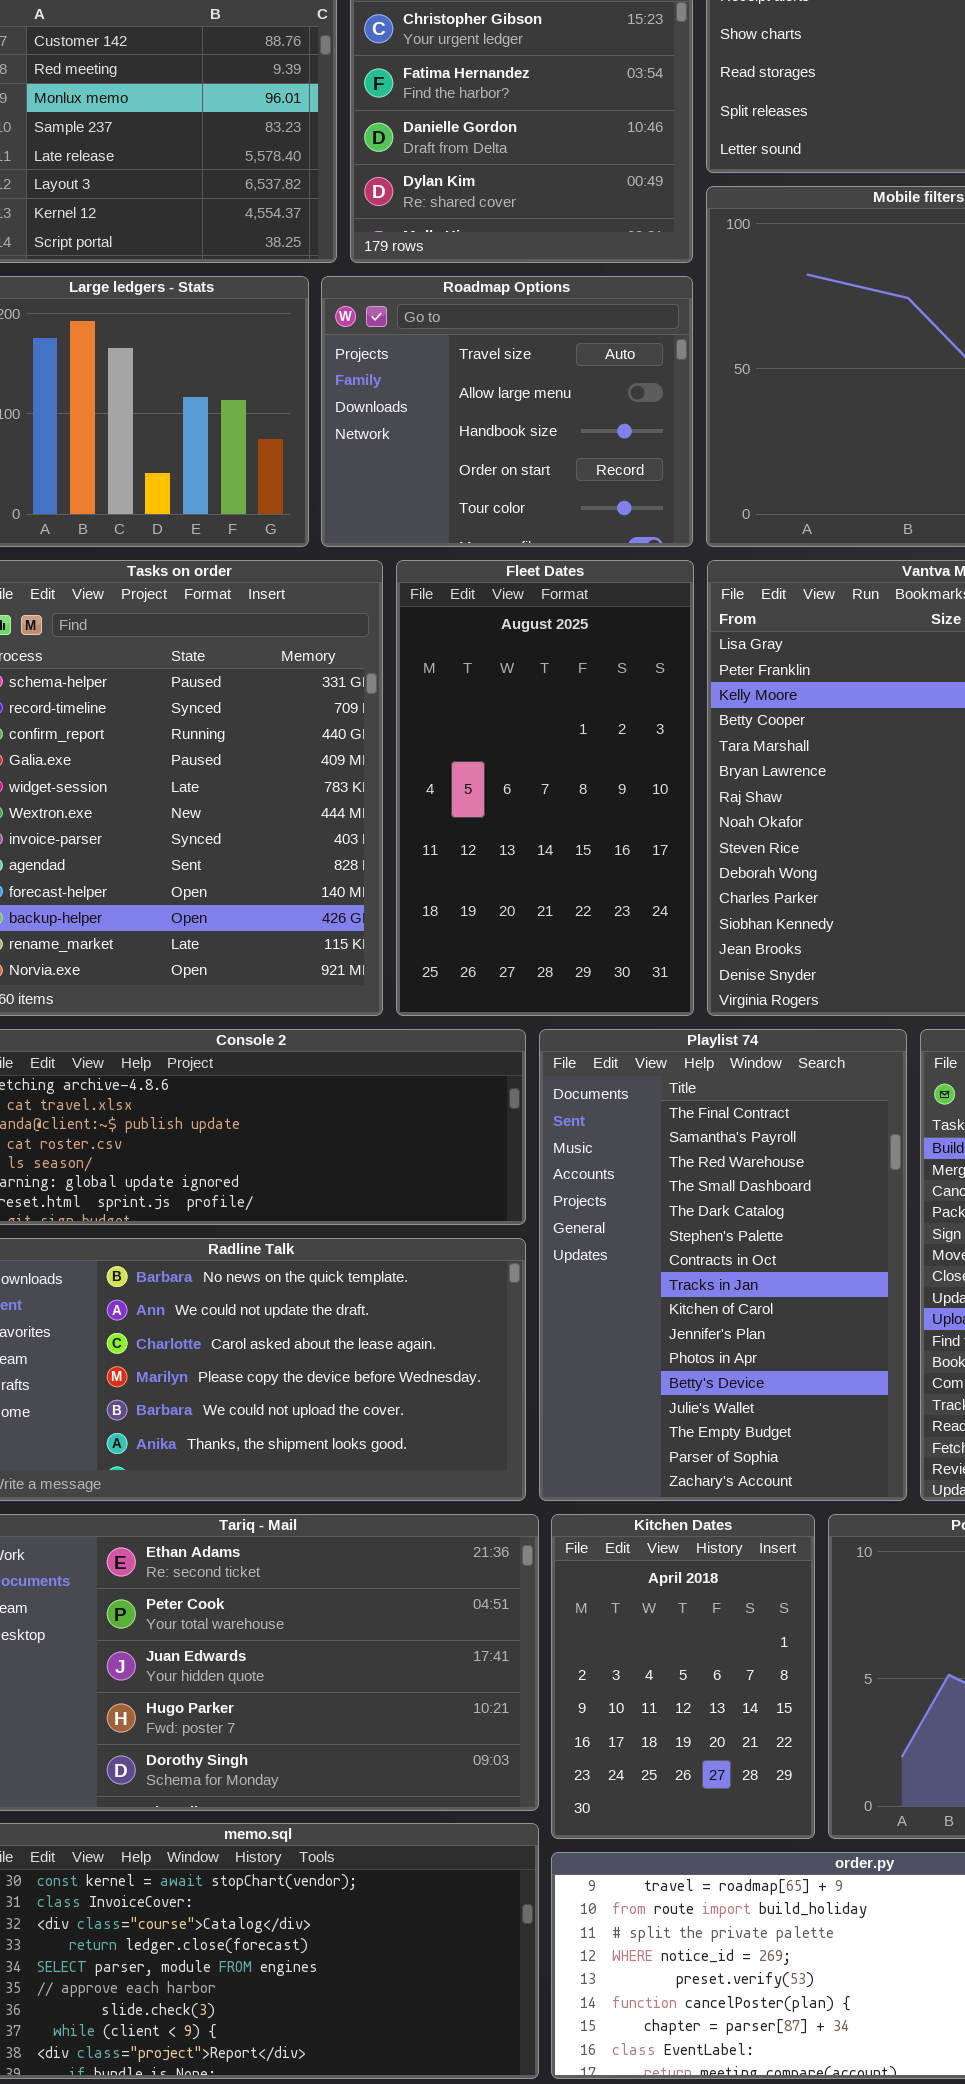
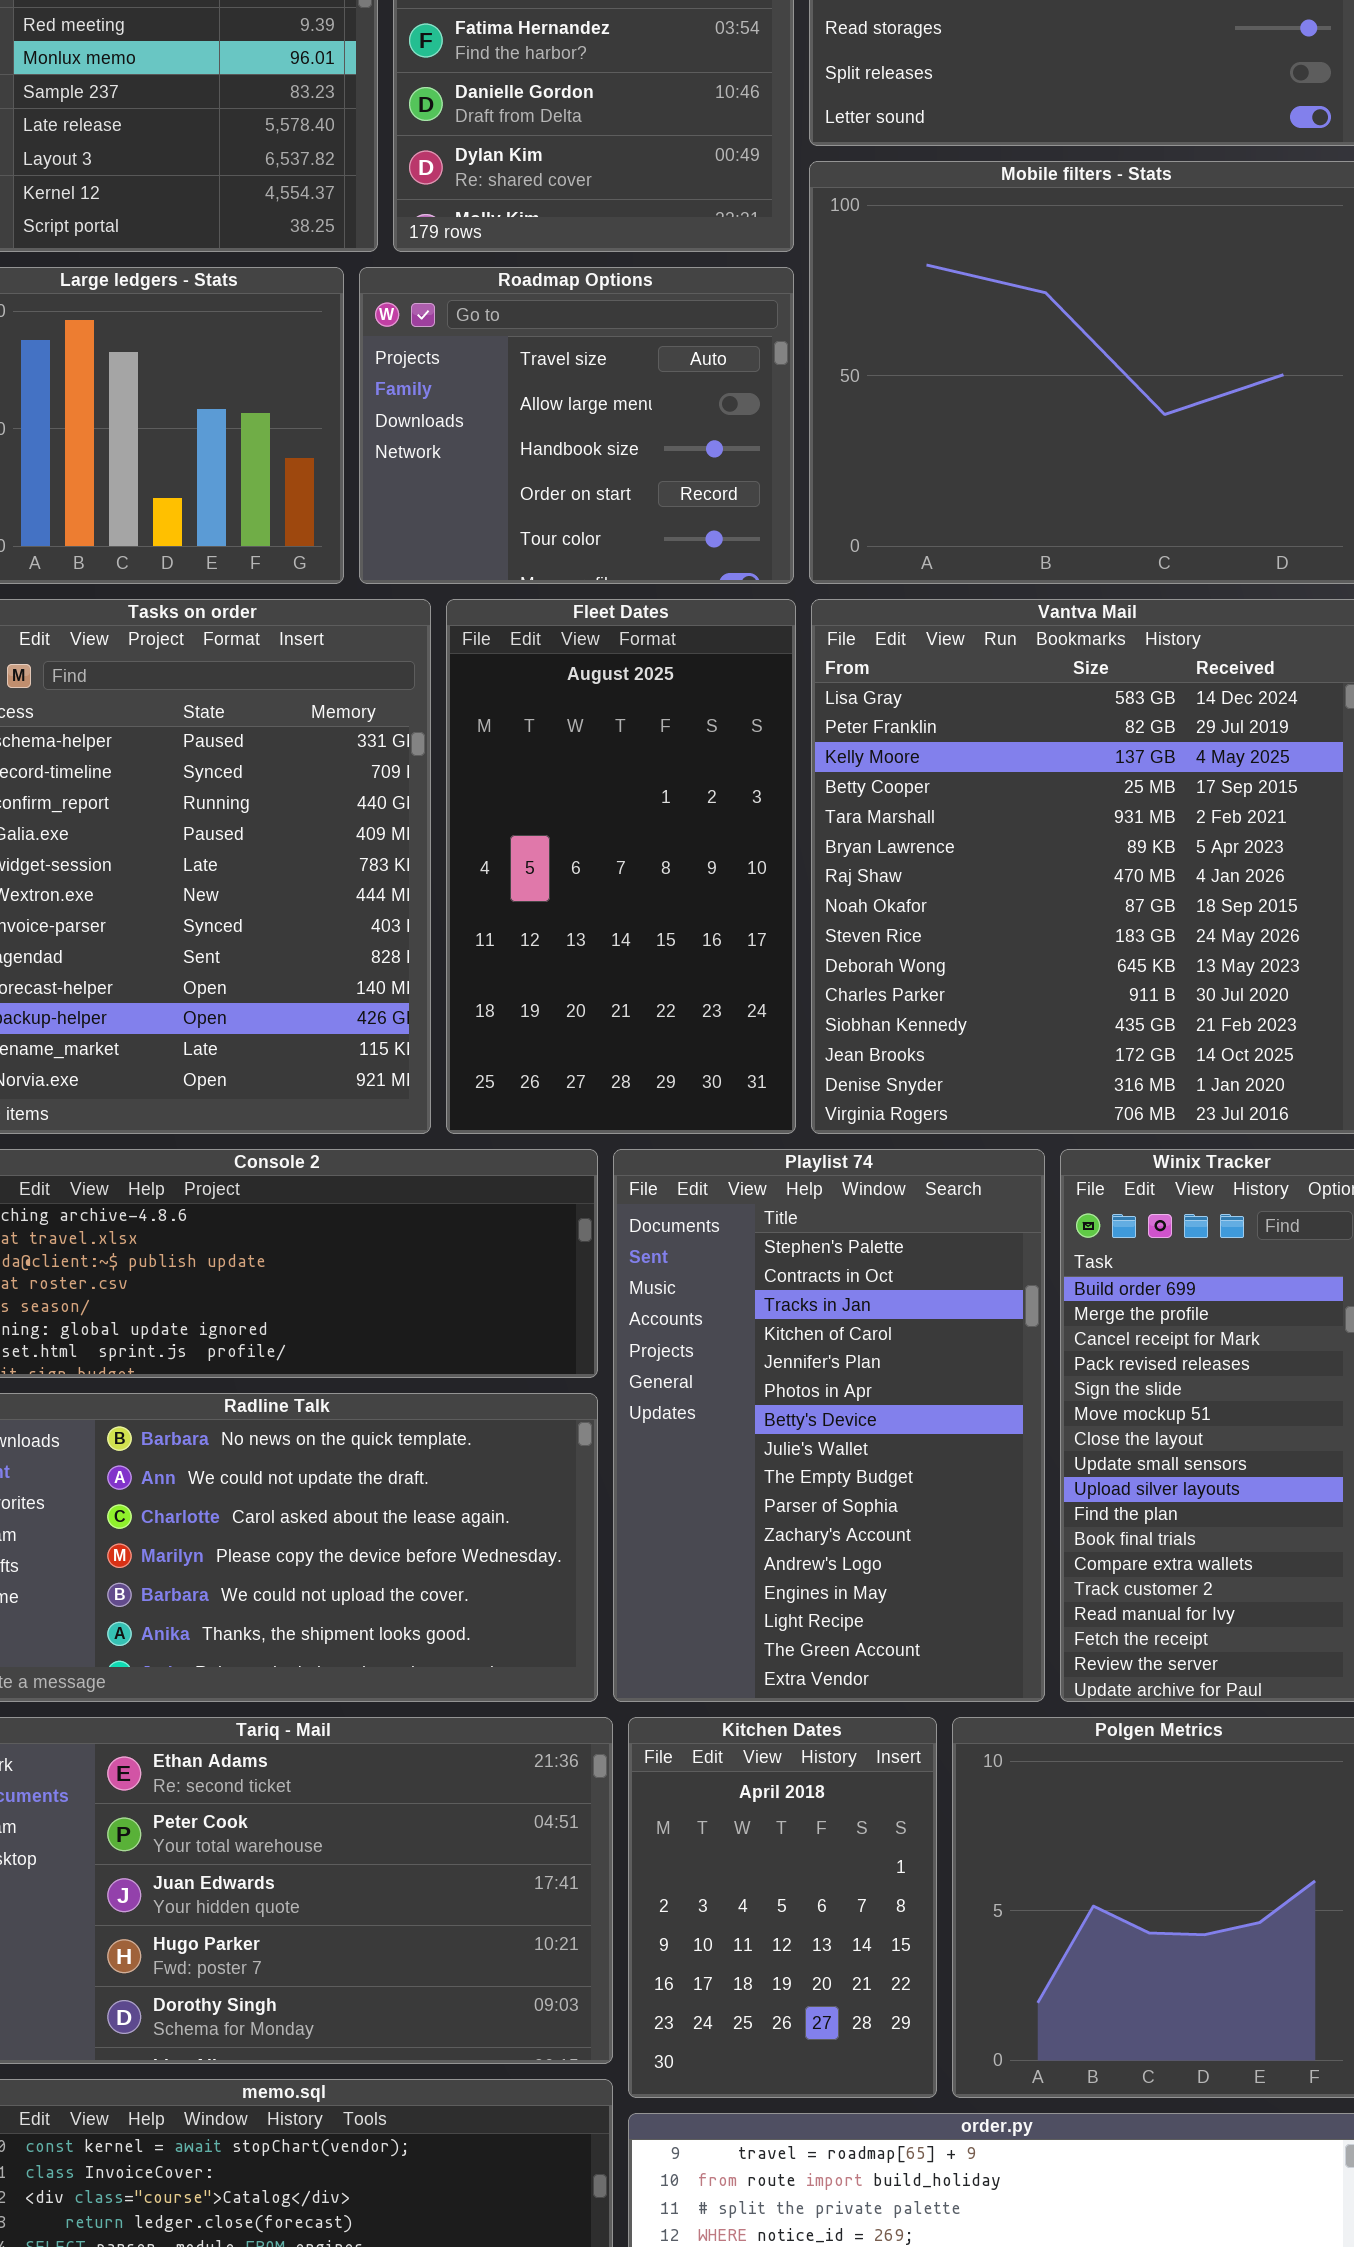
Playlist 74: [539,1029,907,1501] -> [613,1149,1045,1702], scrolled down 5 rows

